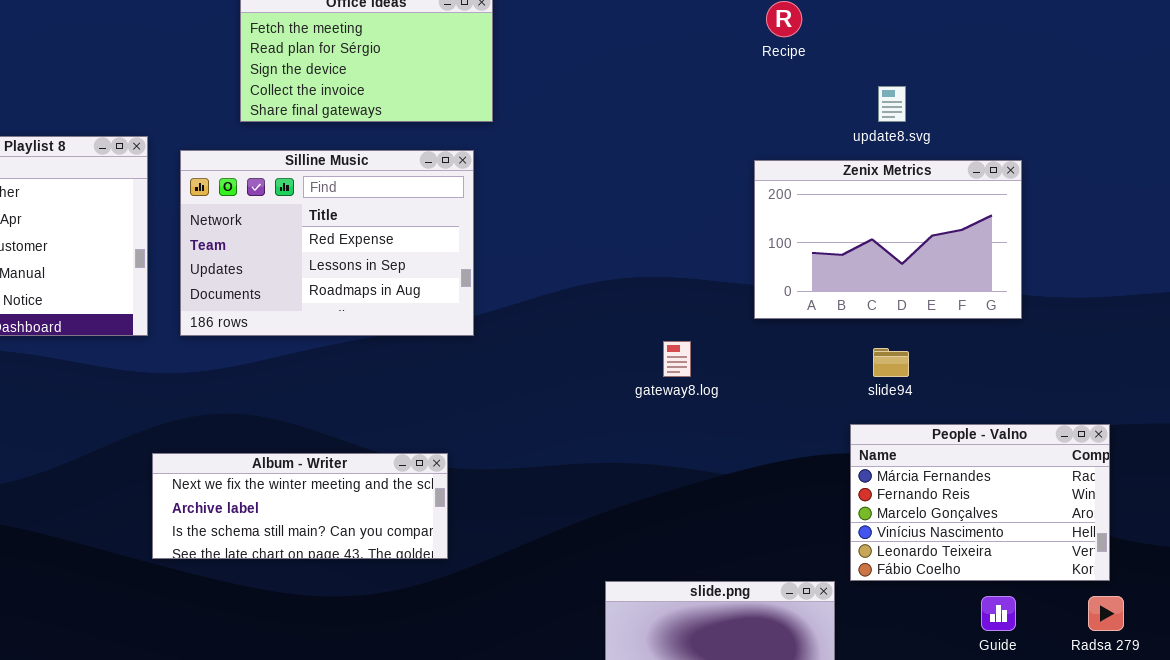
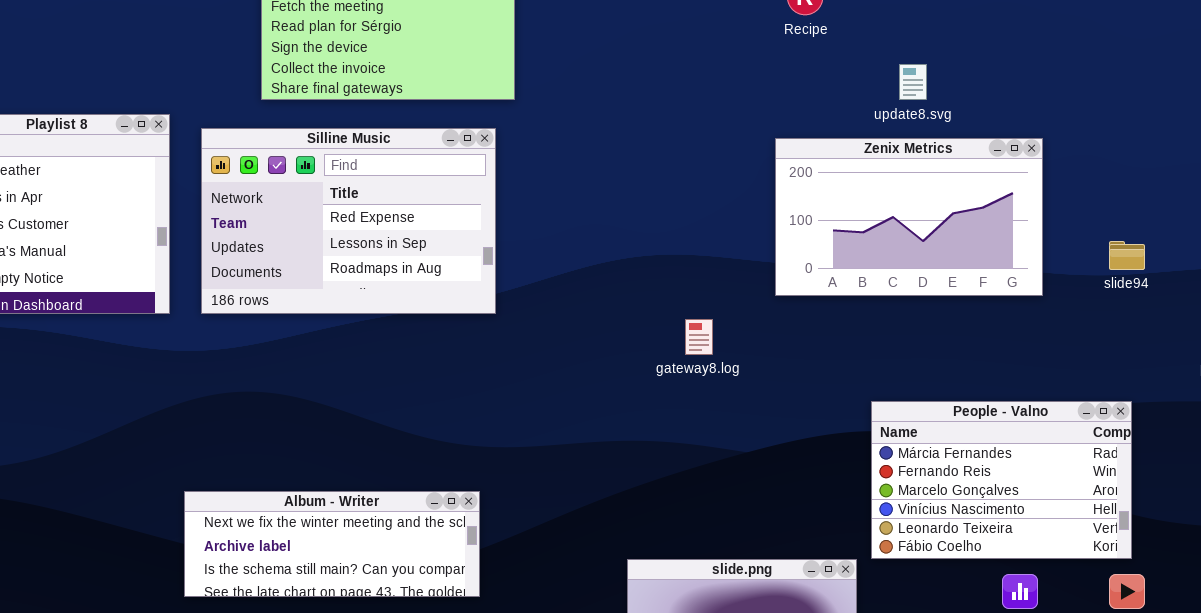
slide94: [873,348,909,377] -> [1109,241,1145,270], moved
Album - Writer: [152,453,448,559] -> [184,491,480,597], moved

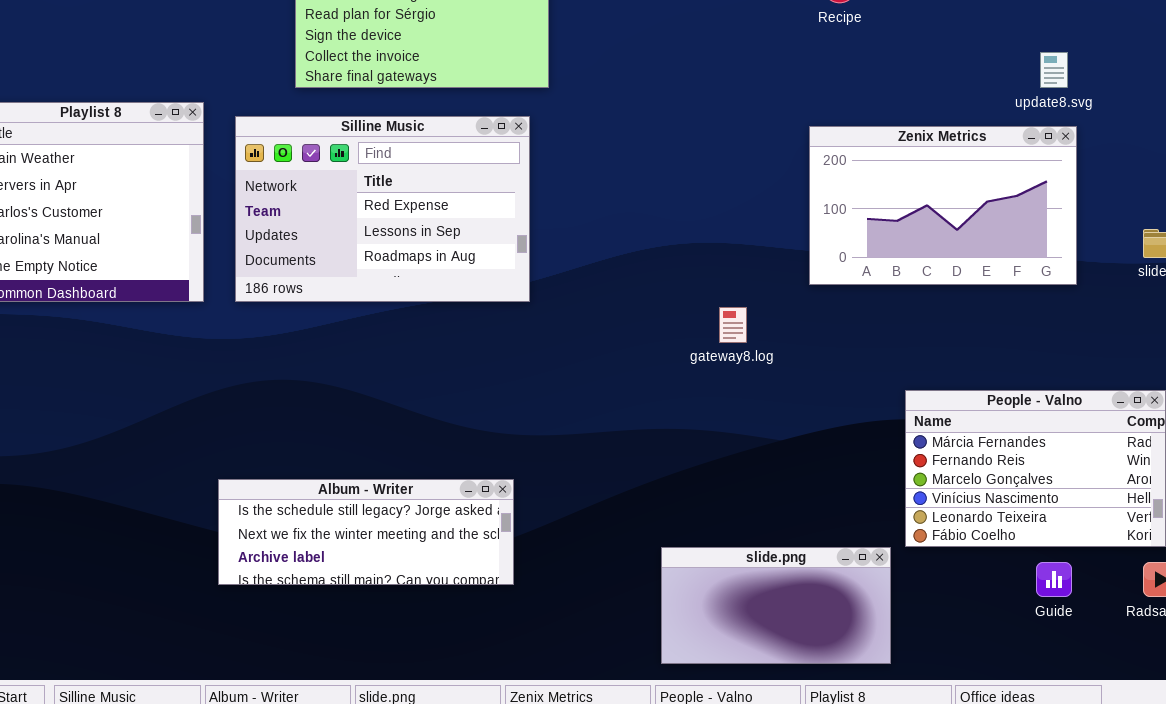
update8.svg: [899,64,927,100] -> [1040,52,1068,88], moved
Album - Writer: [184,491,480,597] -> [218,479,514,585], scrolled up 1 row

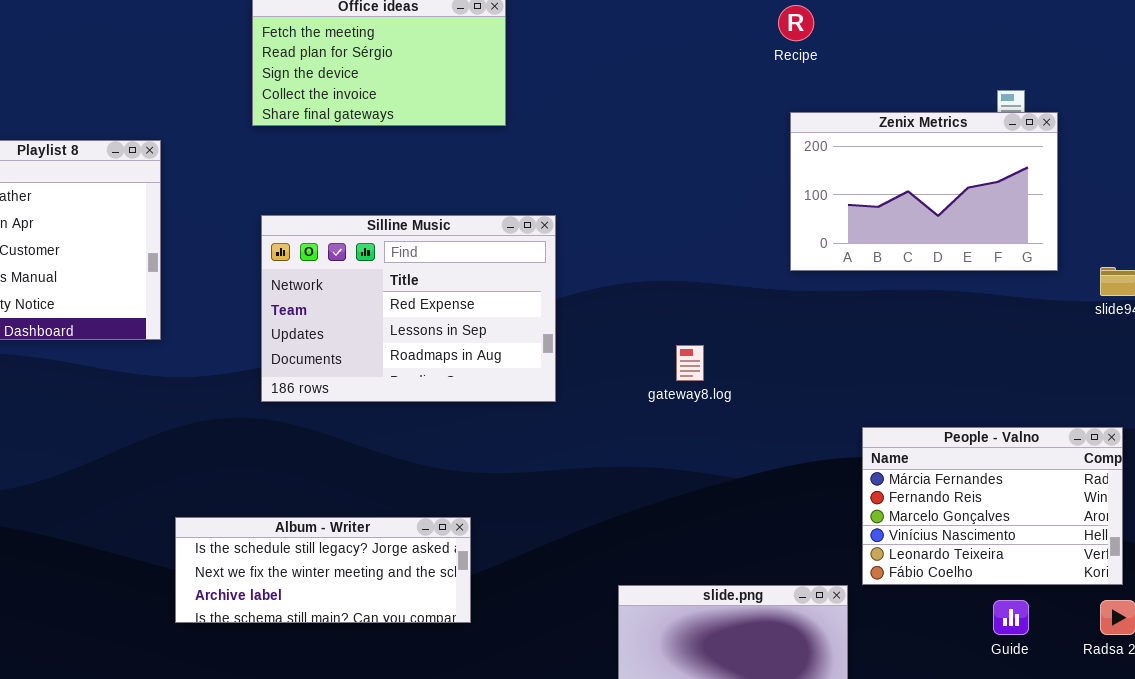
Silline Music: [235,116,530,302] -> [261,215,556,402], moved
Zenix Metrics: [809,126,1077,285] -> [790,112,1058,271], moved

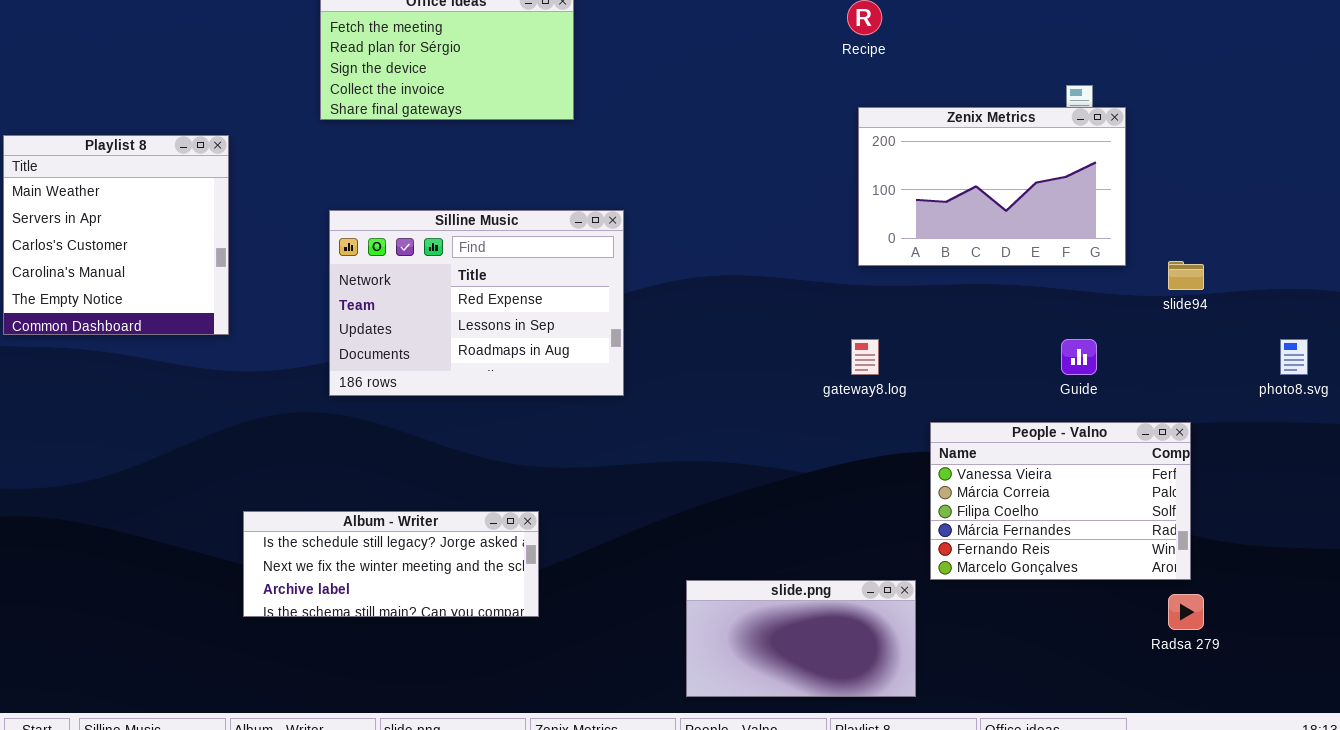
gateway8.log: [676,345,704,381] -> [851,339,879,375], moved
People - Valno: [862,427,1123,585] -> [930,422,1191,580], scrolled up 3 rows
Guide: [993,600,1029,635] -> [1061,339,1097,375], moved

